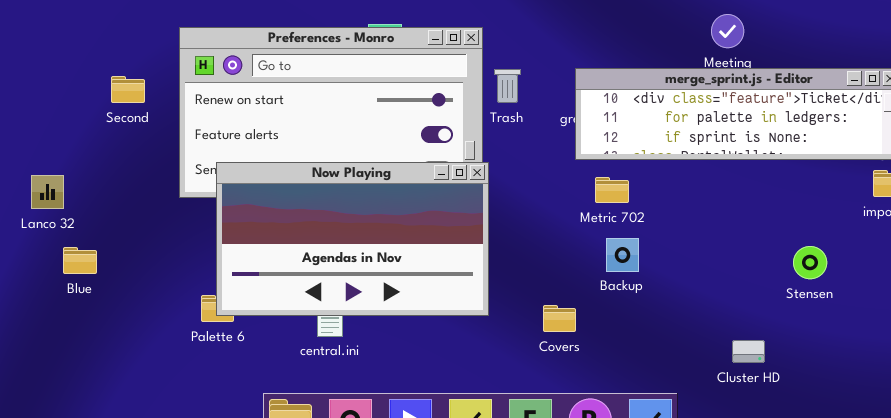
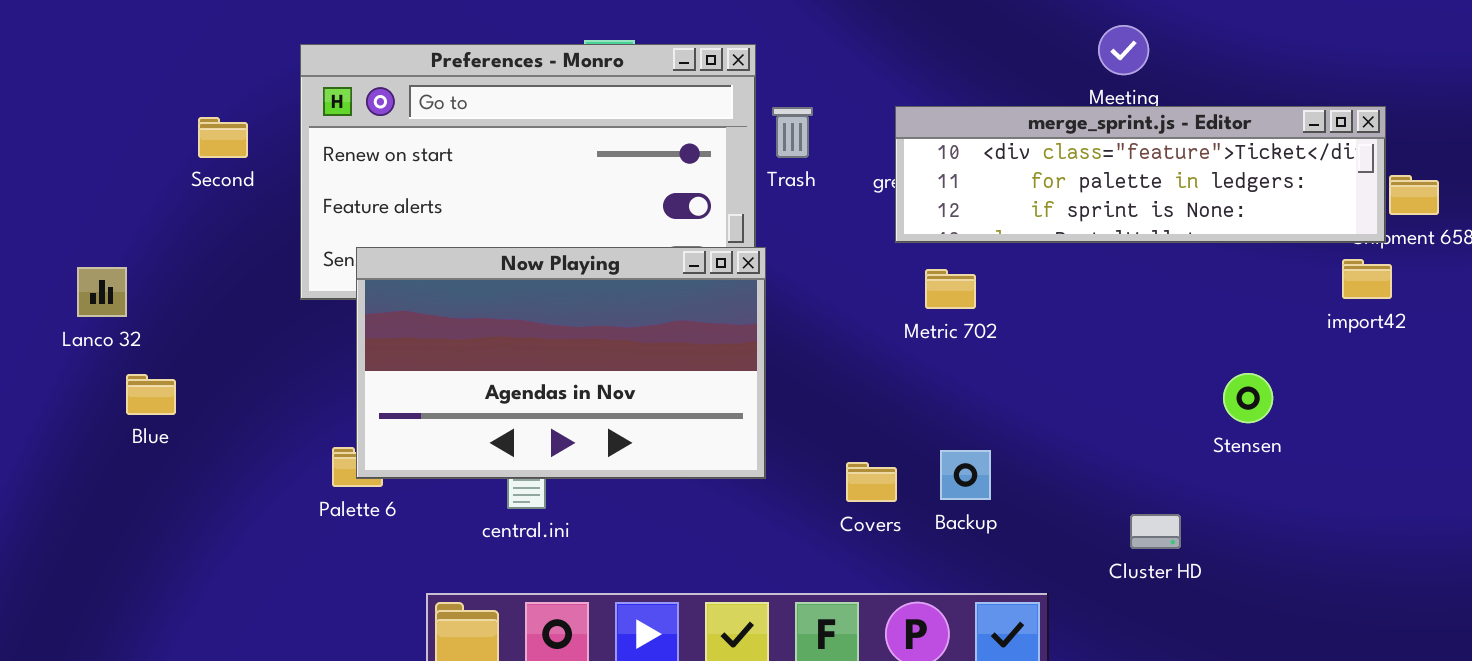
Backup: [606,238,639,272] -> [940,450,991,500], moved

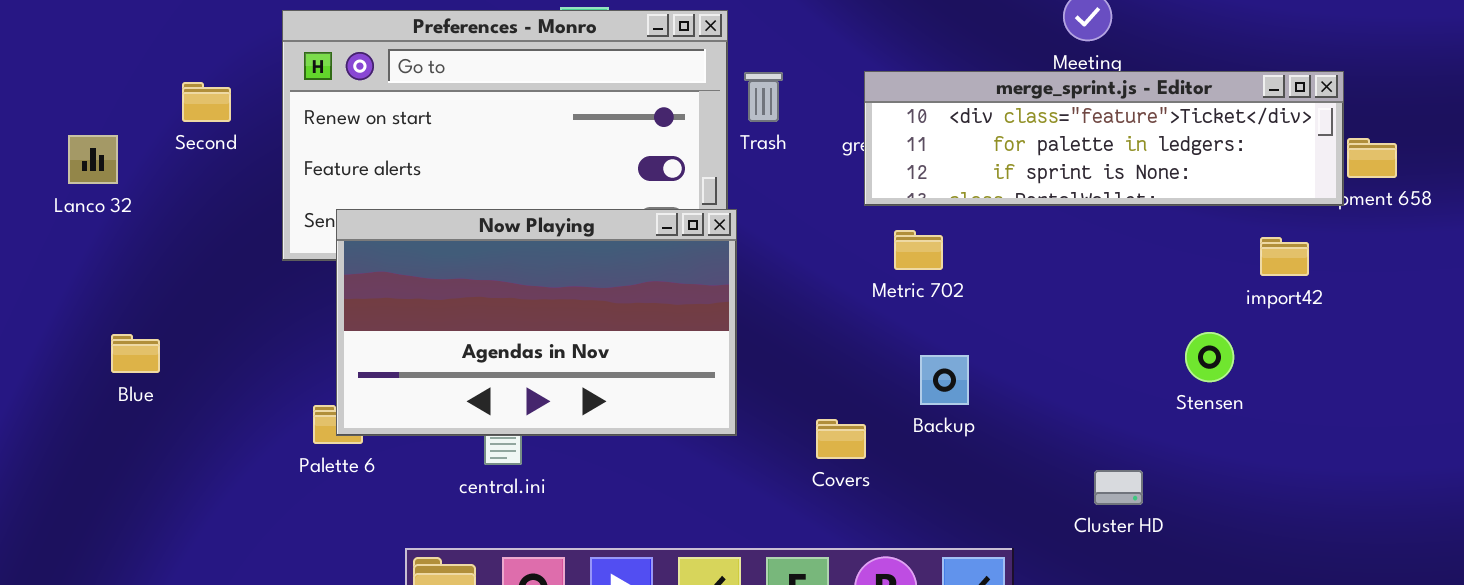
import42: [1342,259,1392,299] -> [1260,237,1309,276], moved
Lanco 32: [77,267,127,317] -> [68,135,118,184], moved
Backup: [940,450,991,500] -> [920,355,969,405], moved

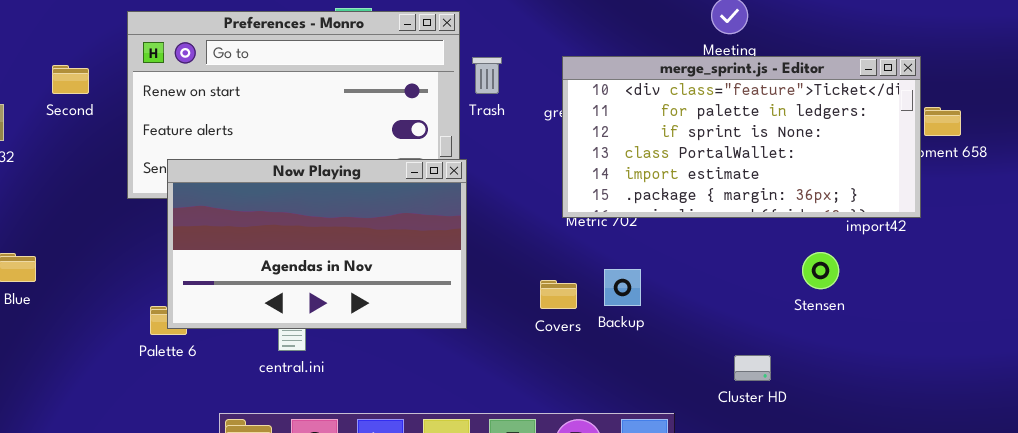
merge_sprint.js - Editor: [864,71,1344,206] -> [562,56,921,218], resized
Covers: [816,419,866,459] -> [540,280,577,309], moved

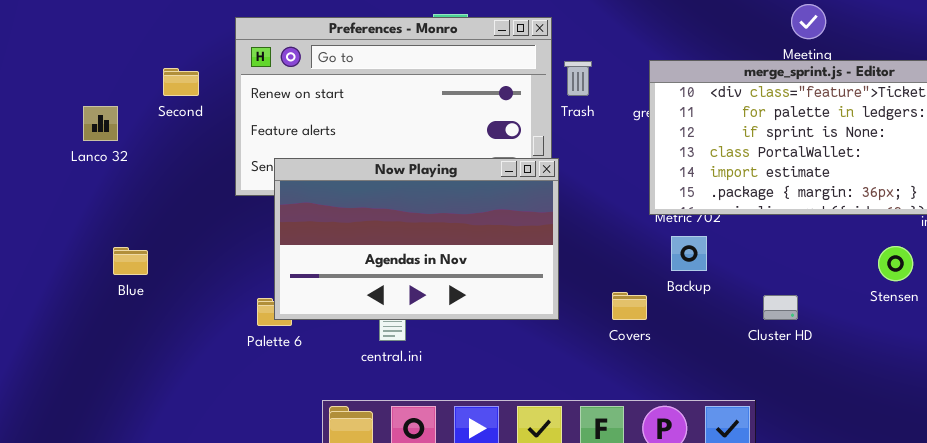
Backup: [604,269,641,306] -> [671,236,707,271], moved
Covers: [540,280,577,309] -> [612,292,647,320], moved
Cluster HD: [734,355,771,381] -> [763,295,798,320], moved

